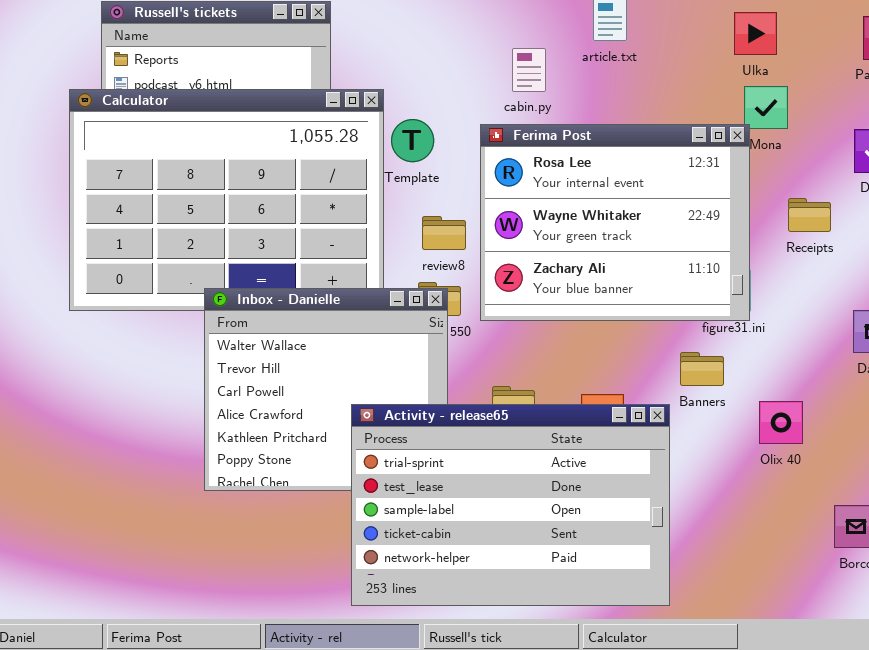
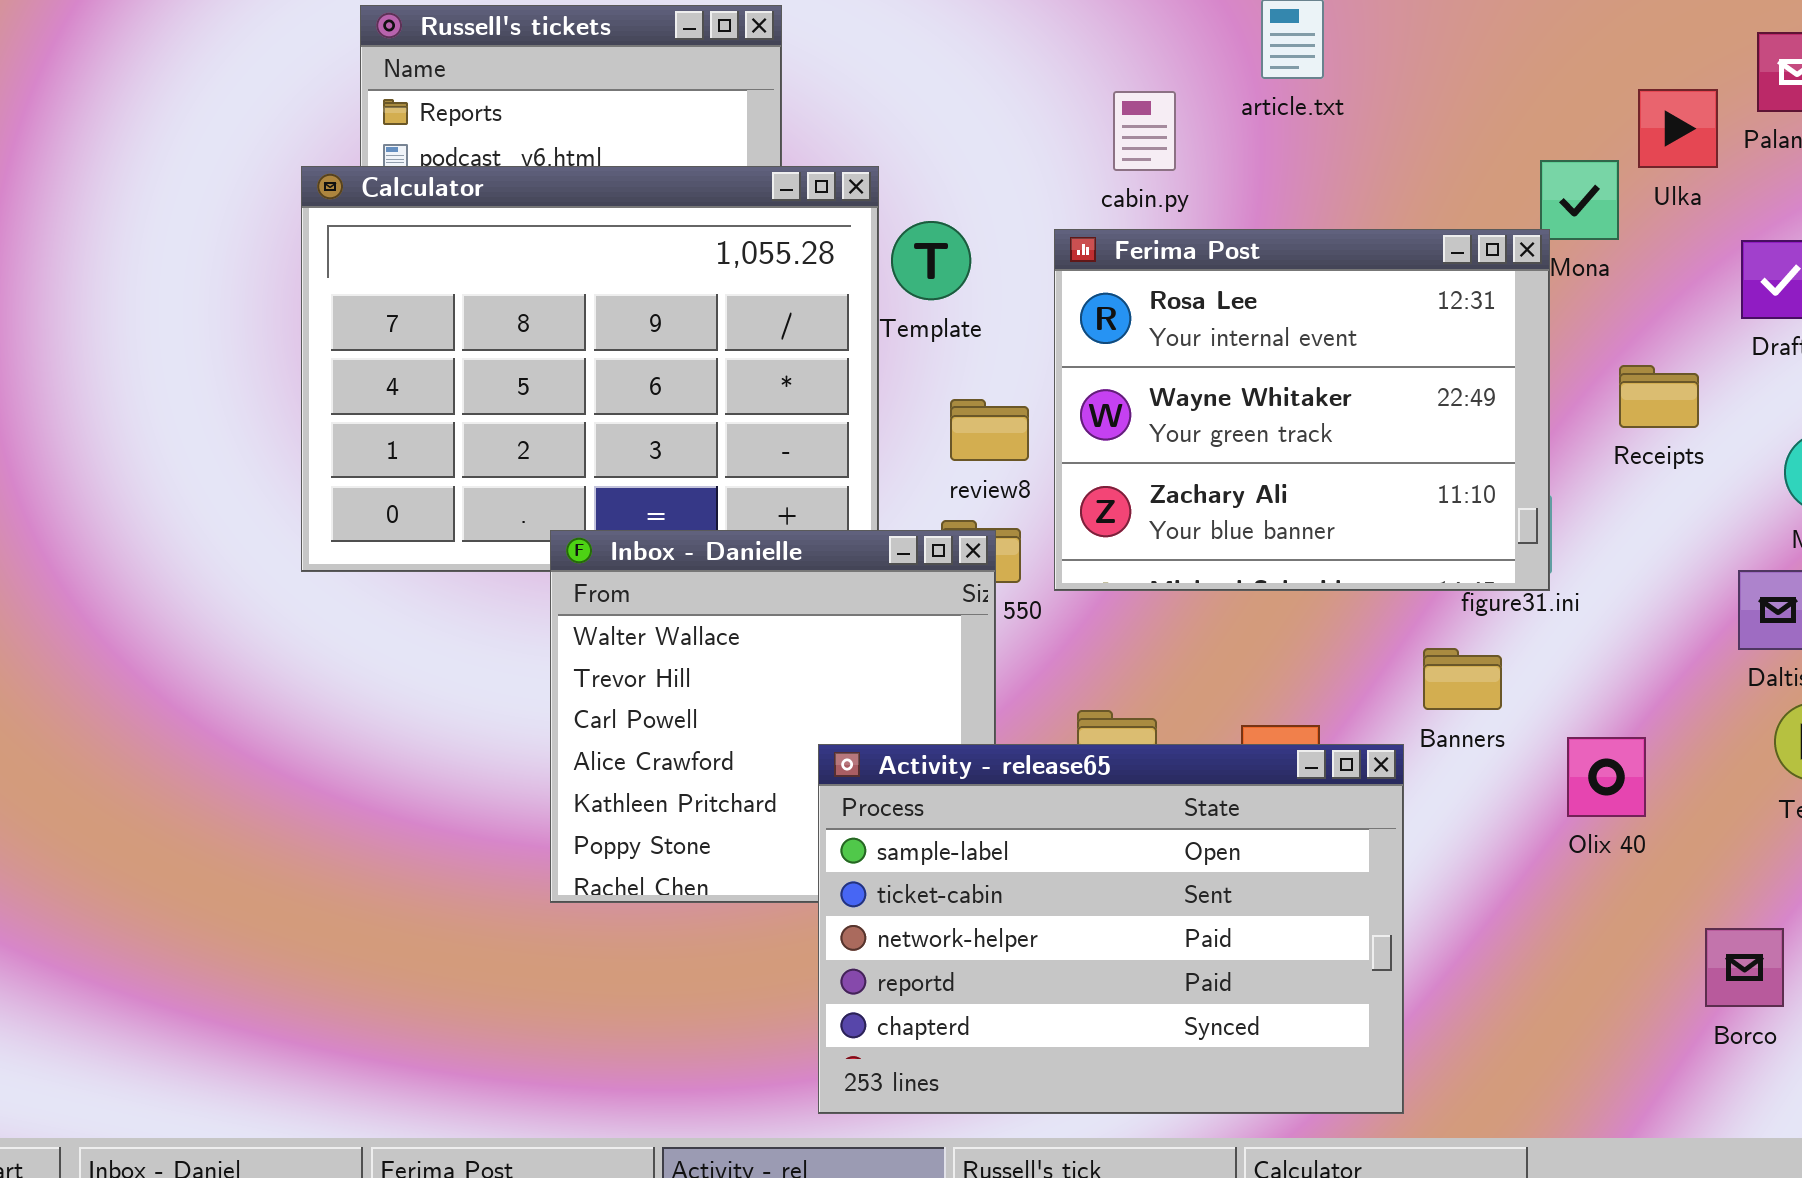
Ulka: [734,12,777,55] -> [1638,89,1718,168], moved
Activity - release65: [351,404,670,606] -> [818,744,1404,1114], scrolled down 2 rows

